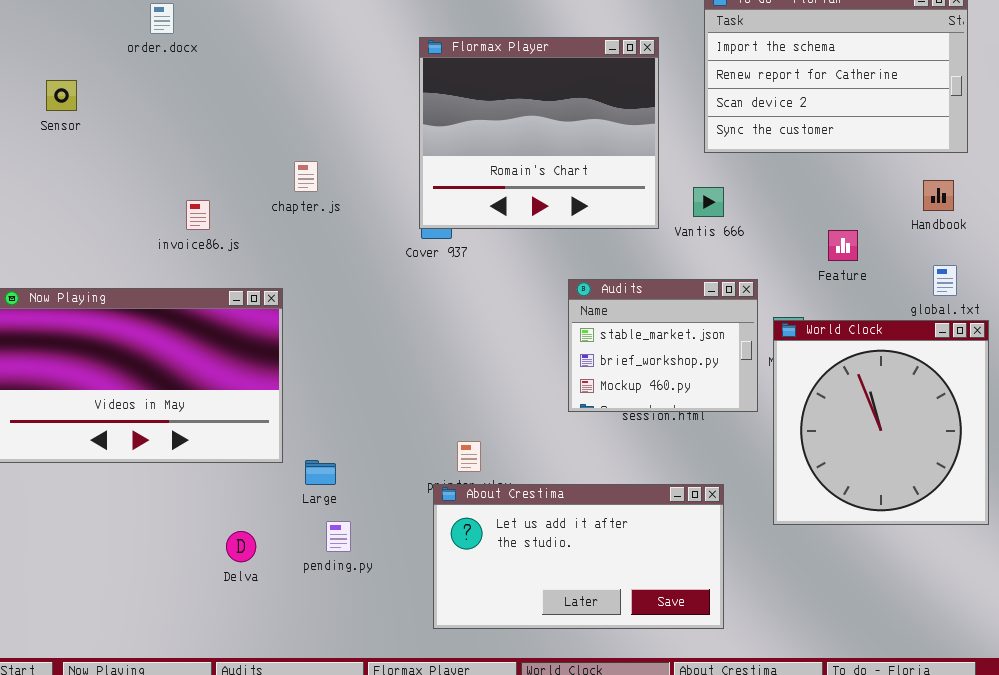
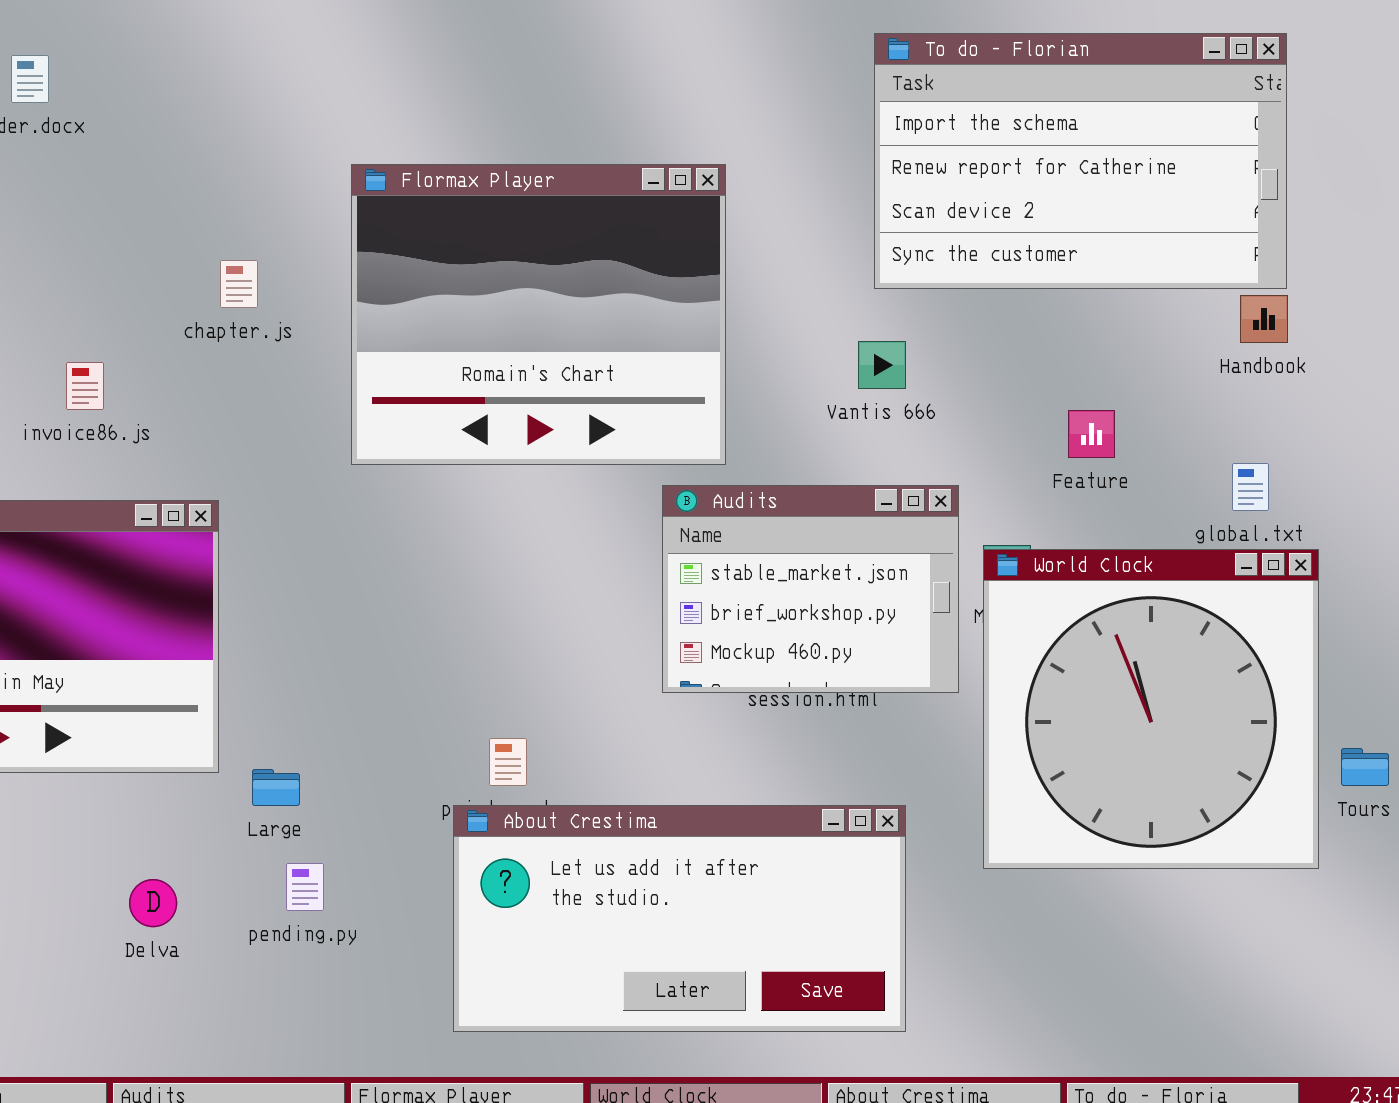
Flormax Player: [419,37,659,229] -> [351,164,726,465], moved
chapter.js: [294,161,318,192] -> [220,260,258,308], moved
Handbook: [923,180,954,211] -> [1240,295,1288,343], moved

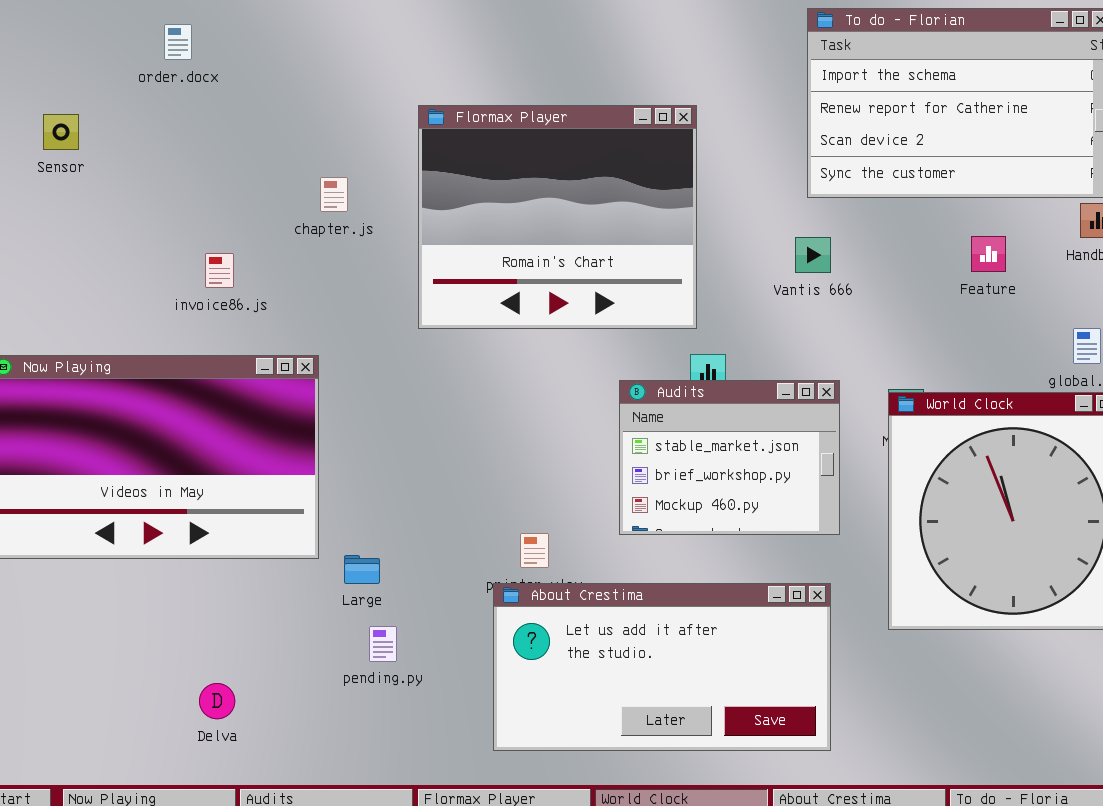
Feature: [1068,410,1115,458] -> [971,236,1006,272], moved
Audits: [662,485,959,693] -> [619,380,840,535], moved
Delva: [129,879,177,927] -> [199,683,235,719], moved

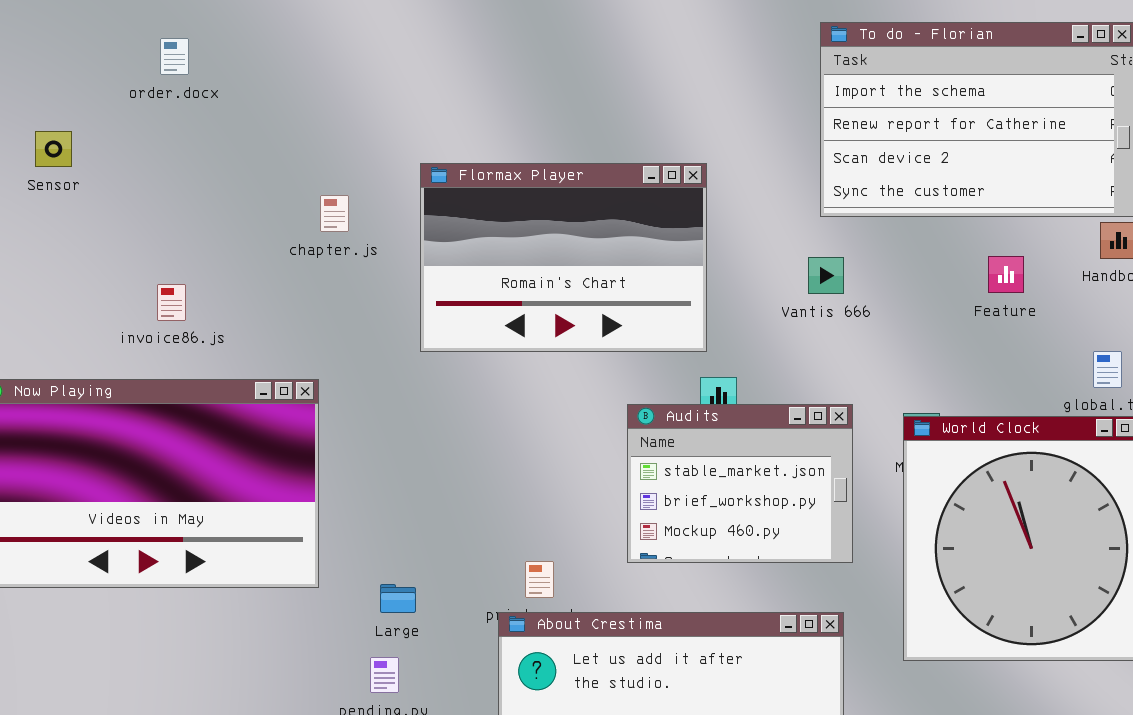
Flormax Player: [418,105,697,329] -> [420,163,707,352], resized
invoice86.js: [205,253,234,288] -> [157,284,186,321], moved
Large: [344,555,380,584] -> [380,584,416,613], moved

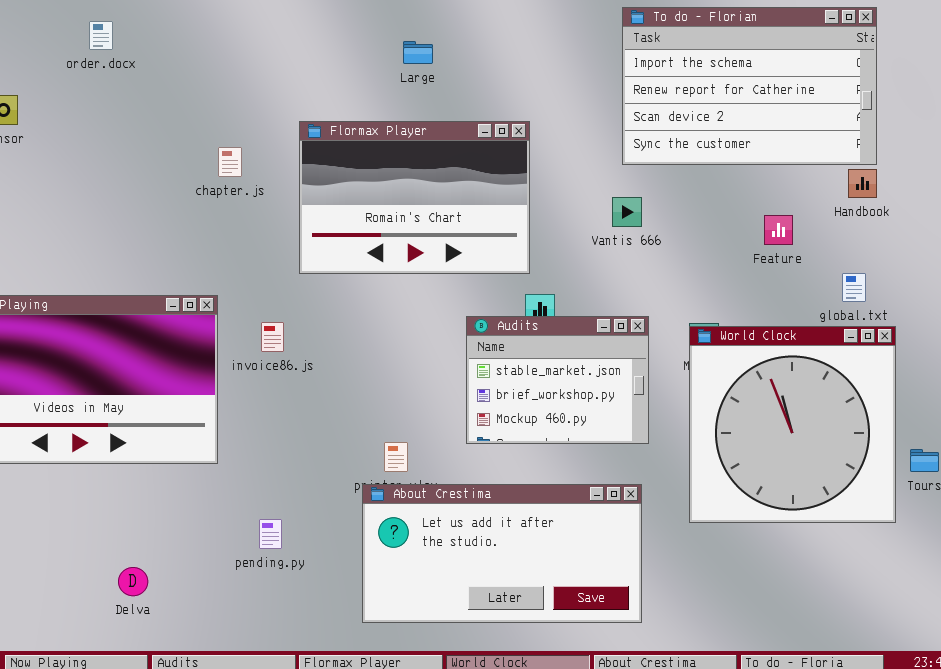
Feature: [988,256,1024,293] -> [764,215,793,245], moved
invoice86.js: [157,284,186,321] -> [261,322,284,352], moved
Large: [380,584,416,613] -> [403,41,433,64], moved

